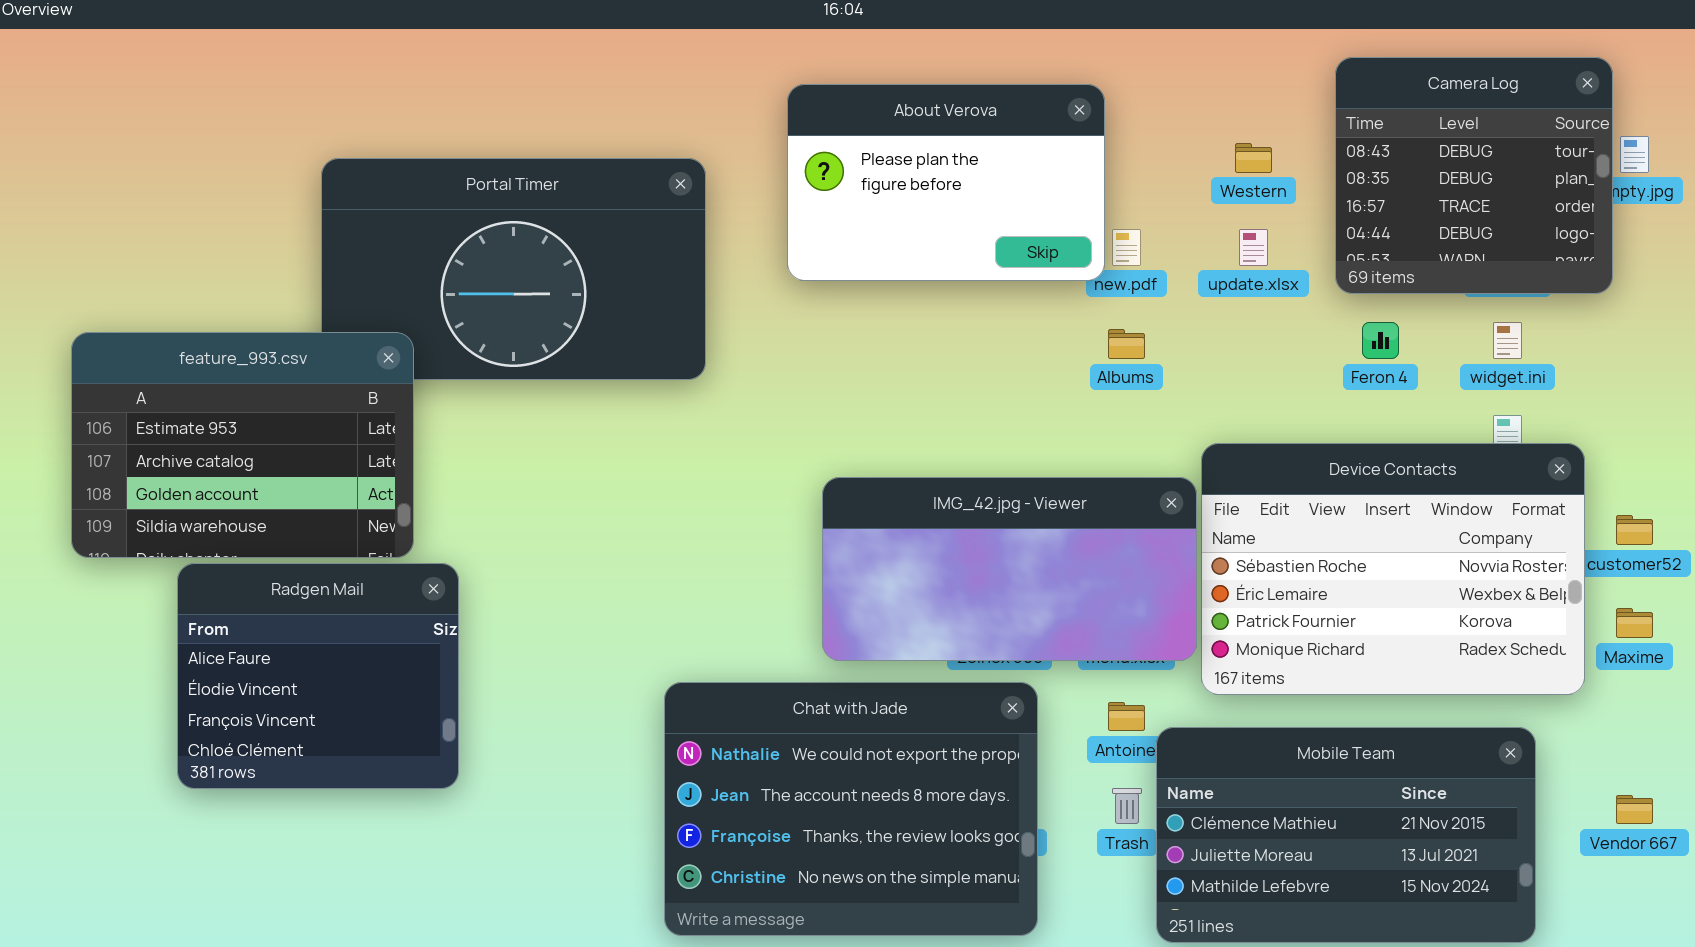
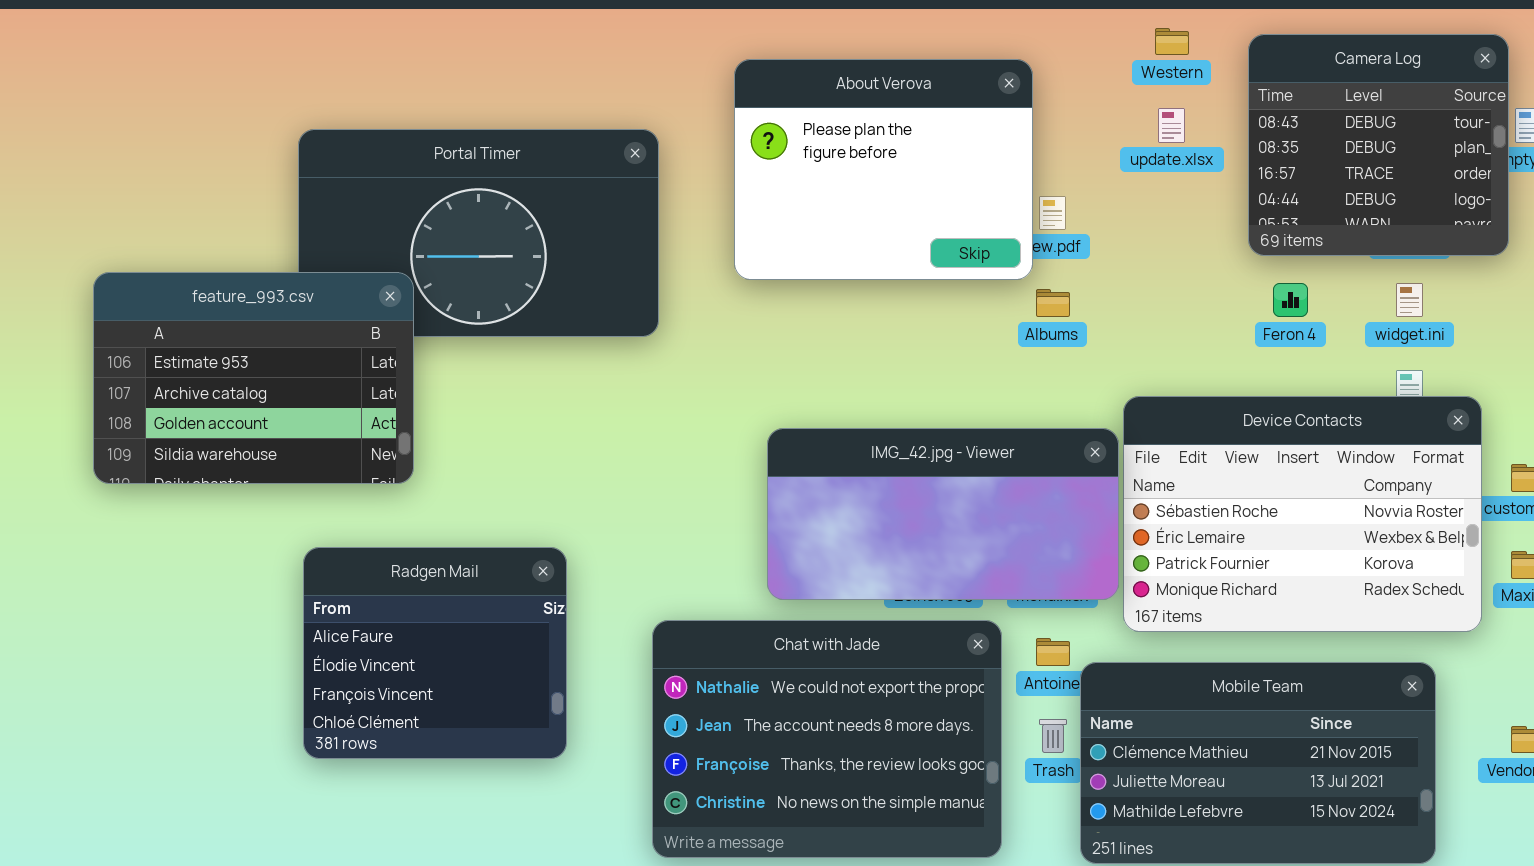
About Verova: [787,84,1105,281] -> [734,59,1033,280], resized
Western: [1235,143,1272,173] -> [1155,28,1189,55], moved
update.xlsx: [1239,229,1268,266] -> [1158,108,1185,143], moved
feature_993.csv: [71,332,414,558] -> [93,272,414,484], moved
Radgen Mail: [177,563,459,789] -> [303,547,567,759], moved
Chat with Jade: [664,682,1038,936] -> [652,620,1002,858], moved

